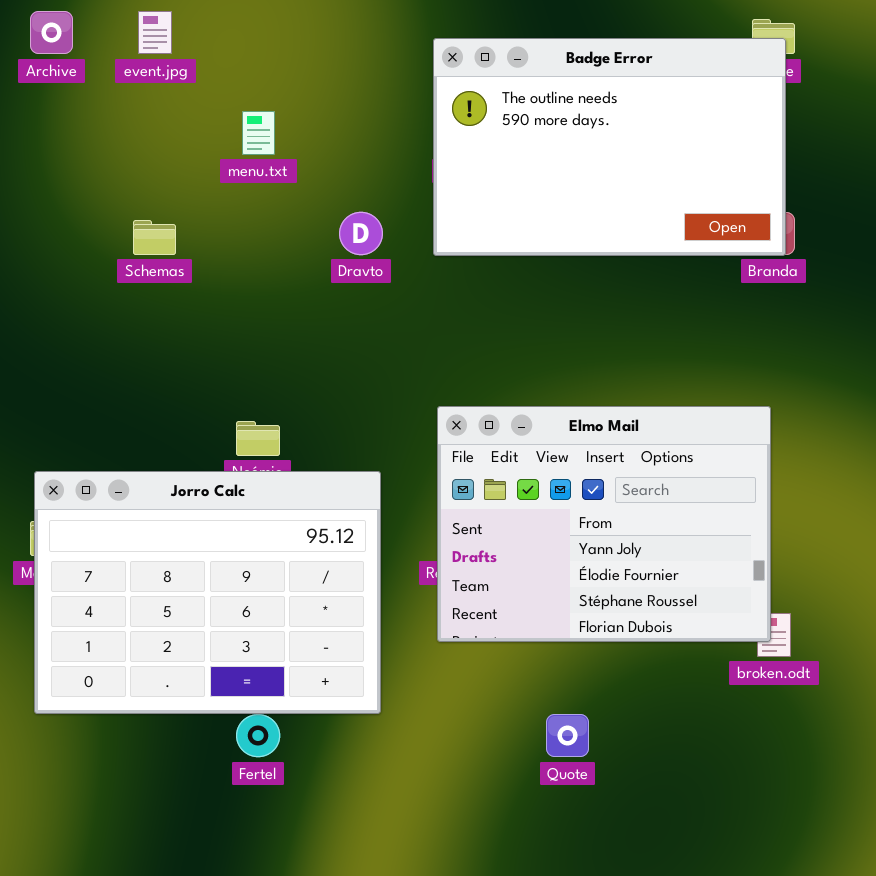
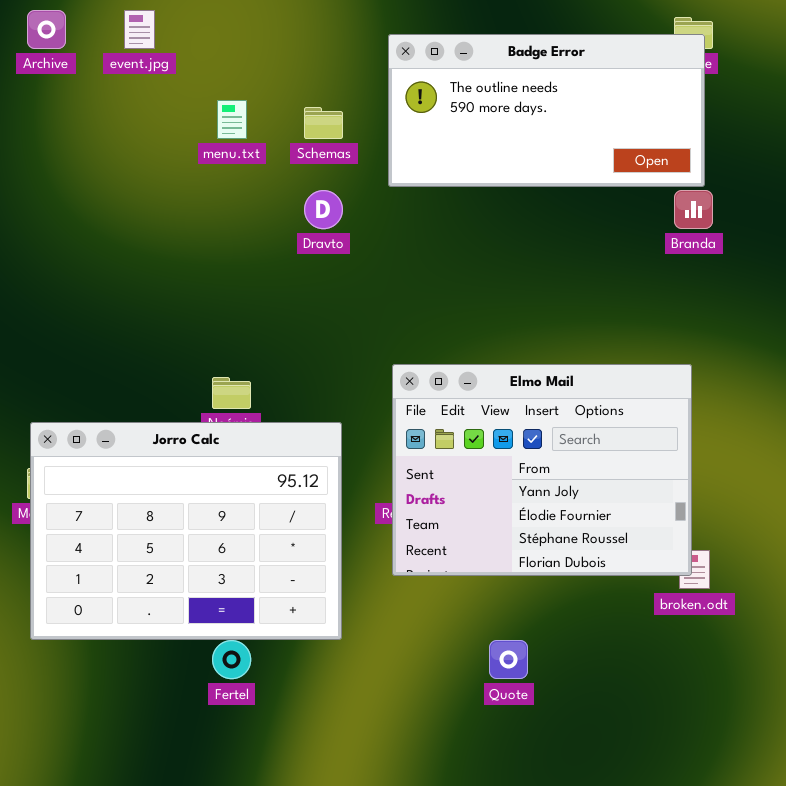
Badge Error: [433,38,786,256] -> [388,34,705,187], resized
Schemas: [133,220,176,255] -> [304,107,343,139], moved

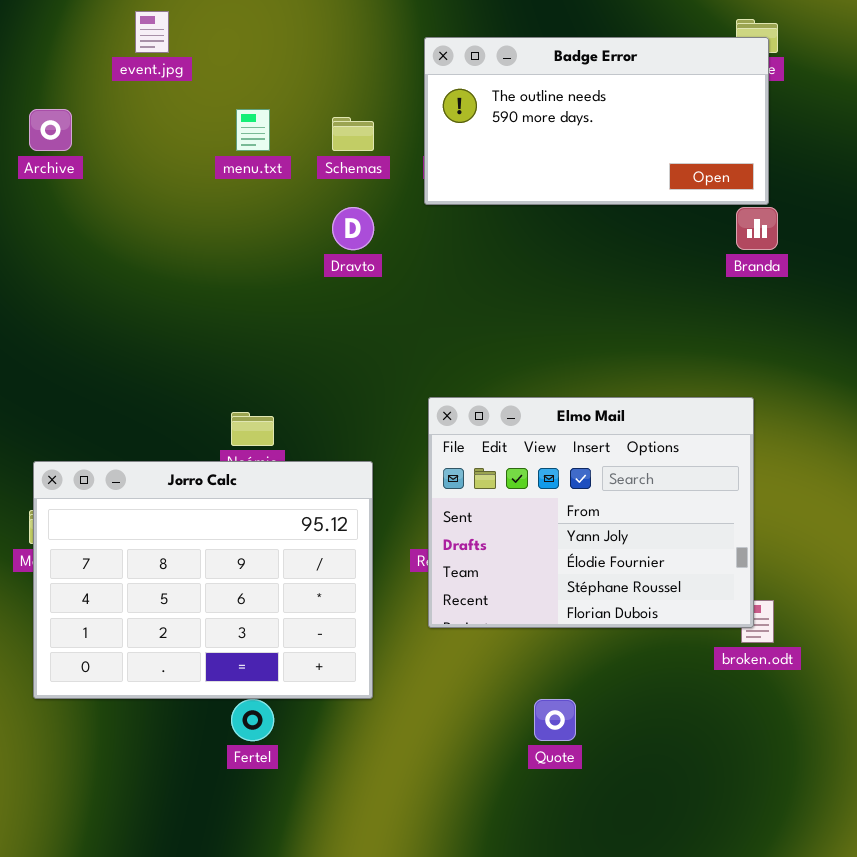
Archive: [27,10,66,49] -> [29,109,72,151], moved

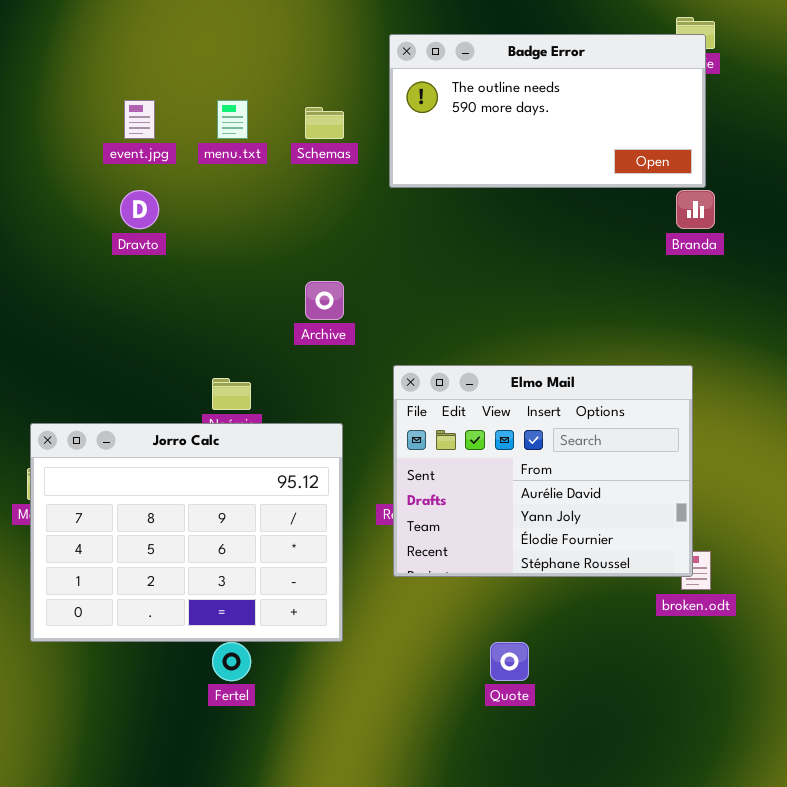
event.jpg: [135,11,169,53] -> [124,100,155,139], moved
Archive: [29,109,72,151] -> [305,281,344,320], moved
Dravto: [332,207,374,250] -> [120,190,159,229], moved
Elmo Mail: [428,397,754,628] -> [393,365,693,577], scrolled up 1 row

